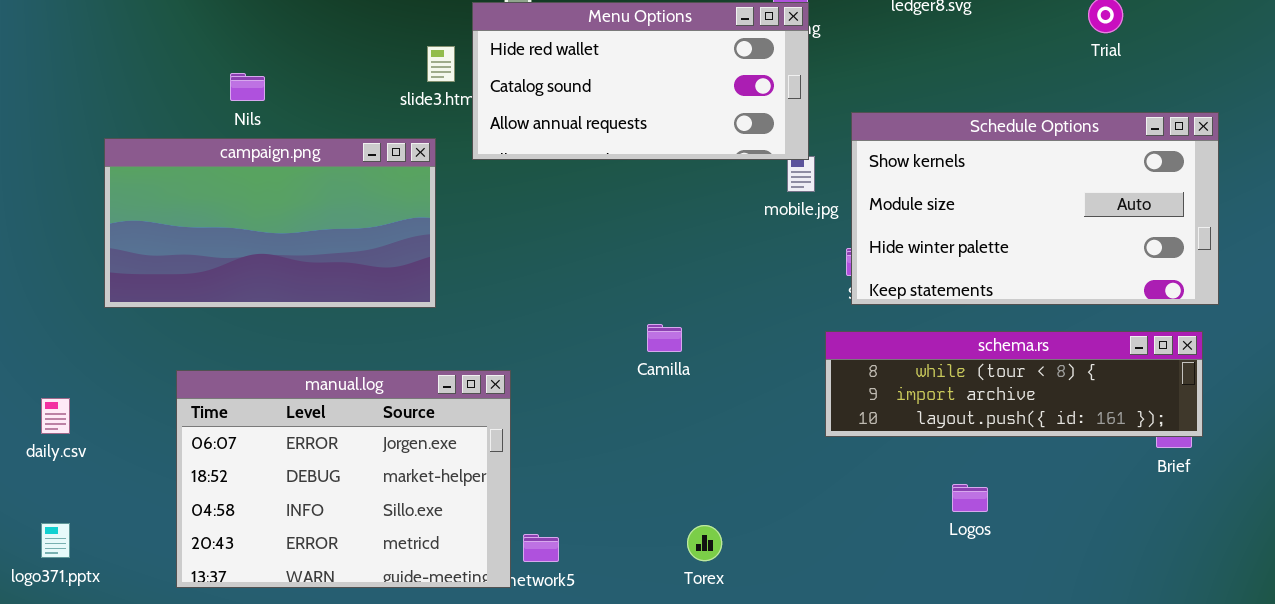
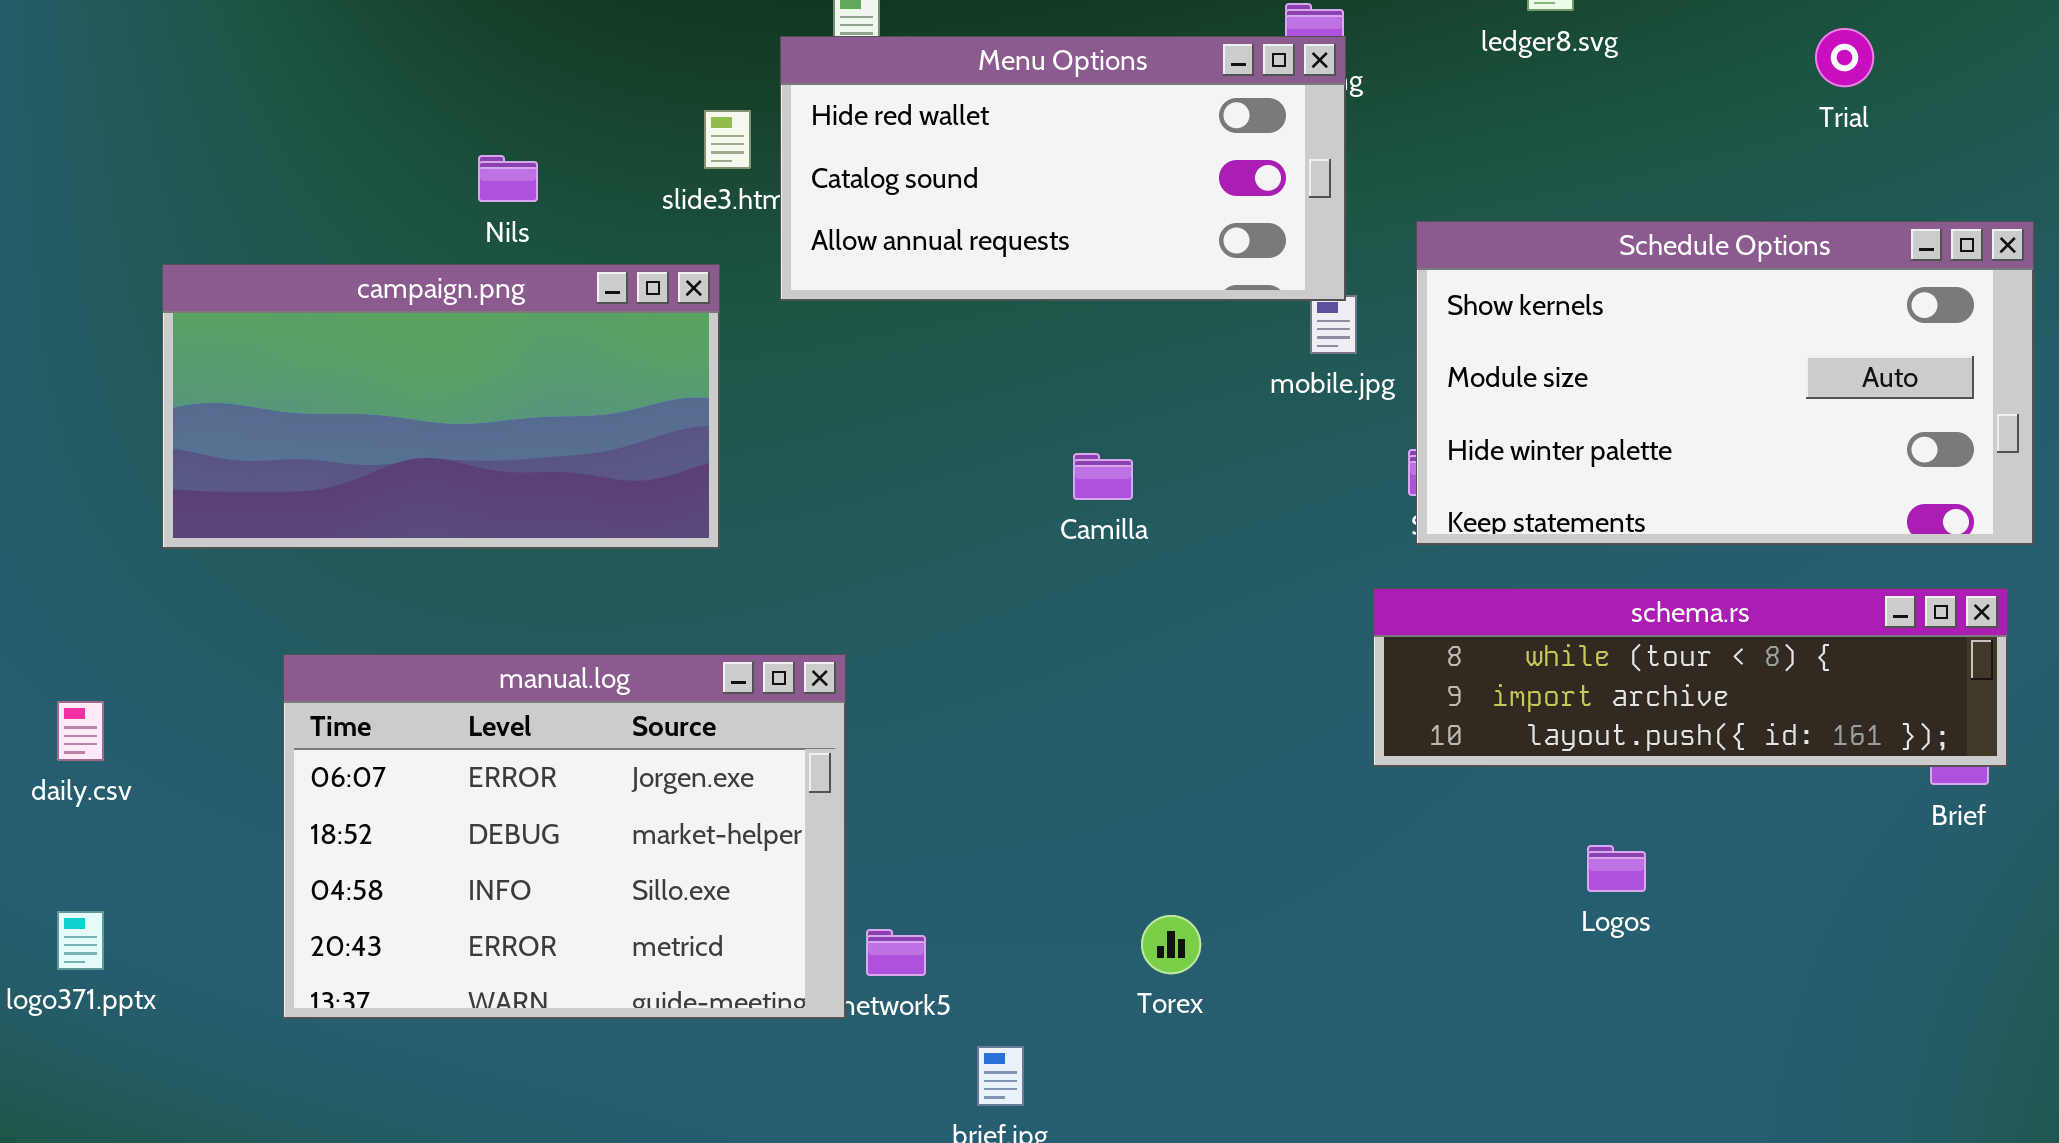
Nils: [230,73,265,101] -> [478,155,538,202], moved
Camilla: [647,324,682,352] -> [1073,453,1133,500], moved

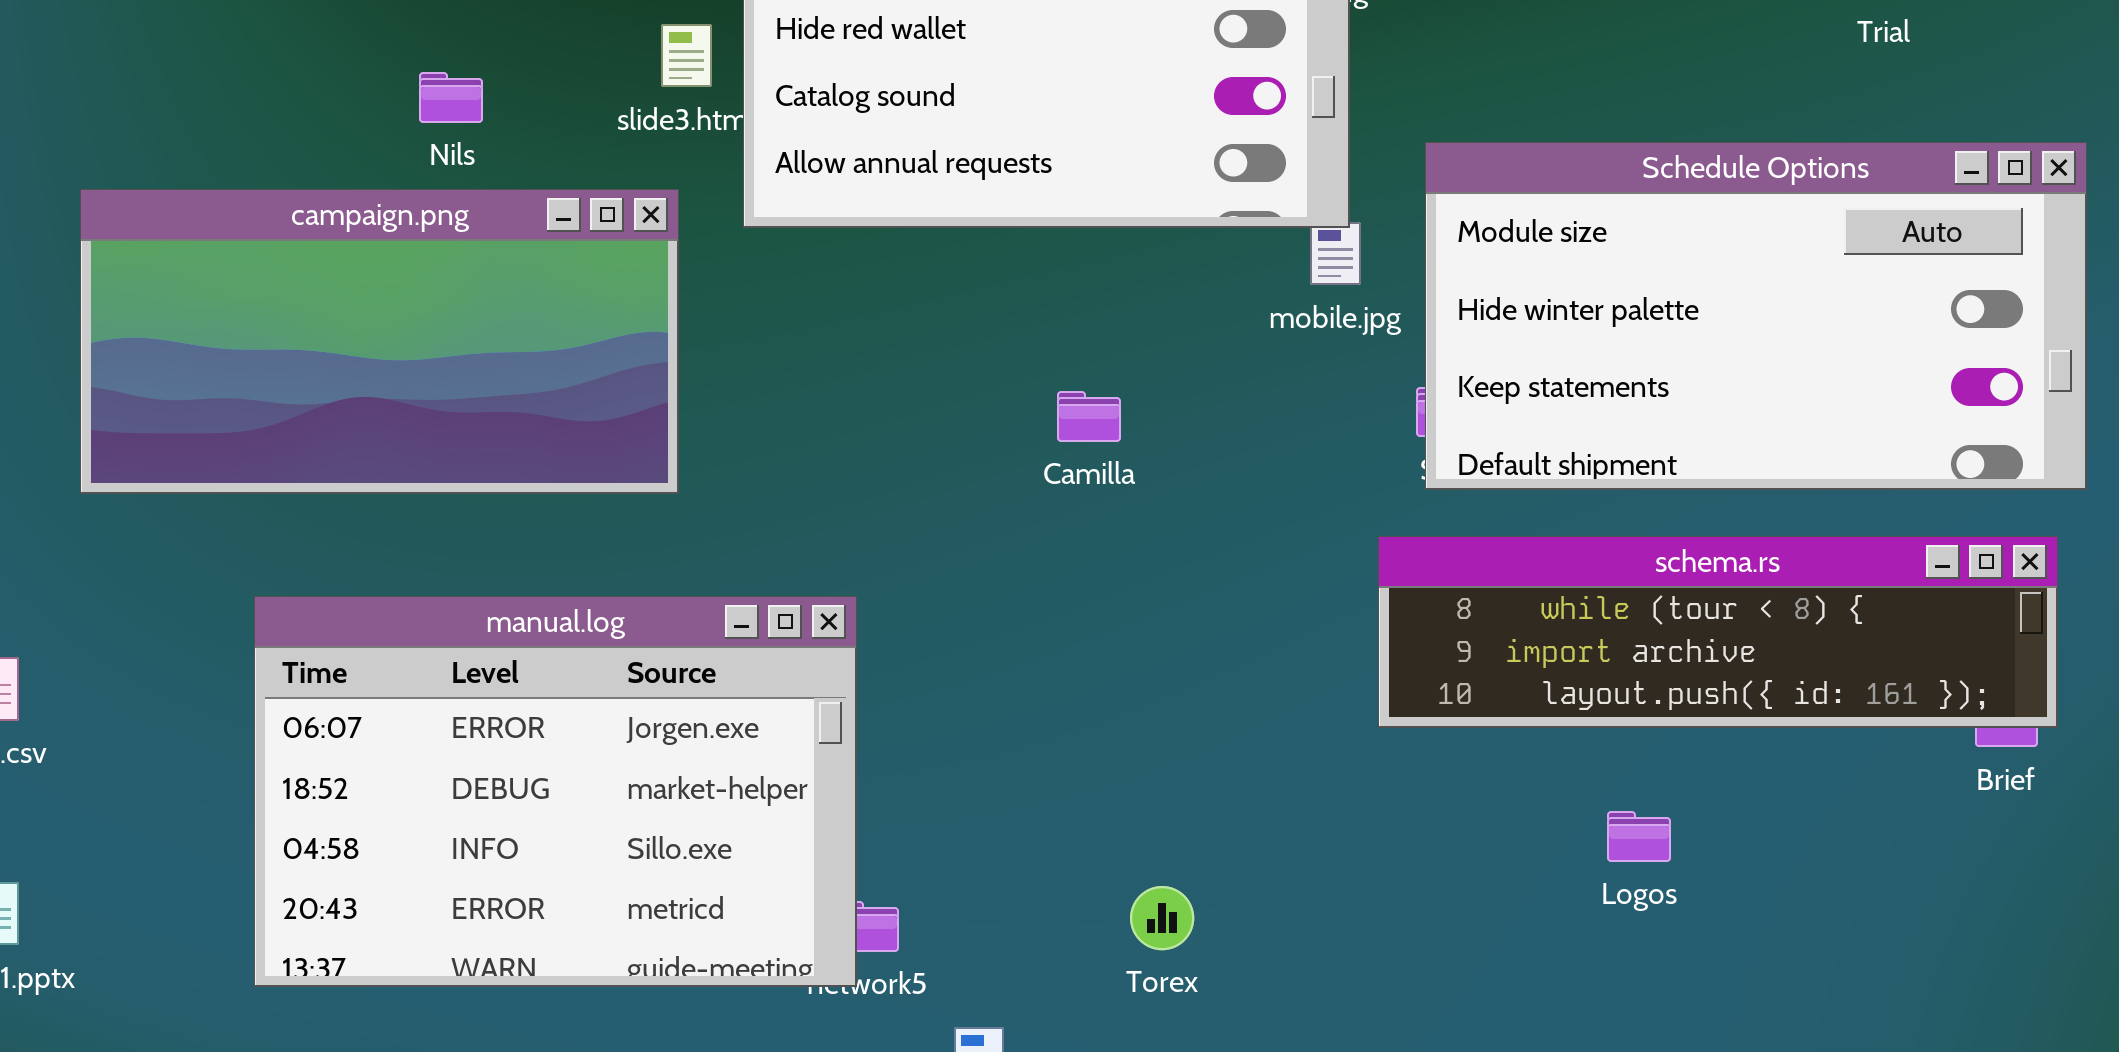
Schedule Options: [1416,221,2034,545] -> [1425,142,2087,490], scrolled down 1 row
manual.log: [283,654,846,1019] -> [254,596,857,987], moved

